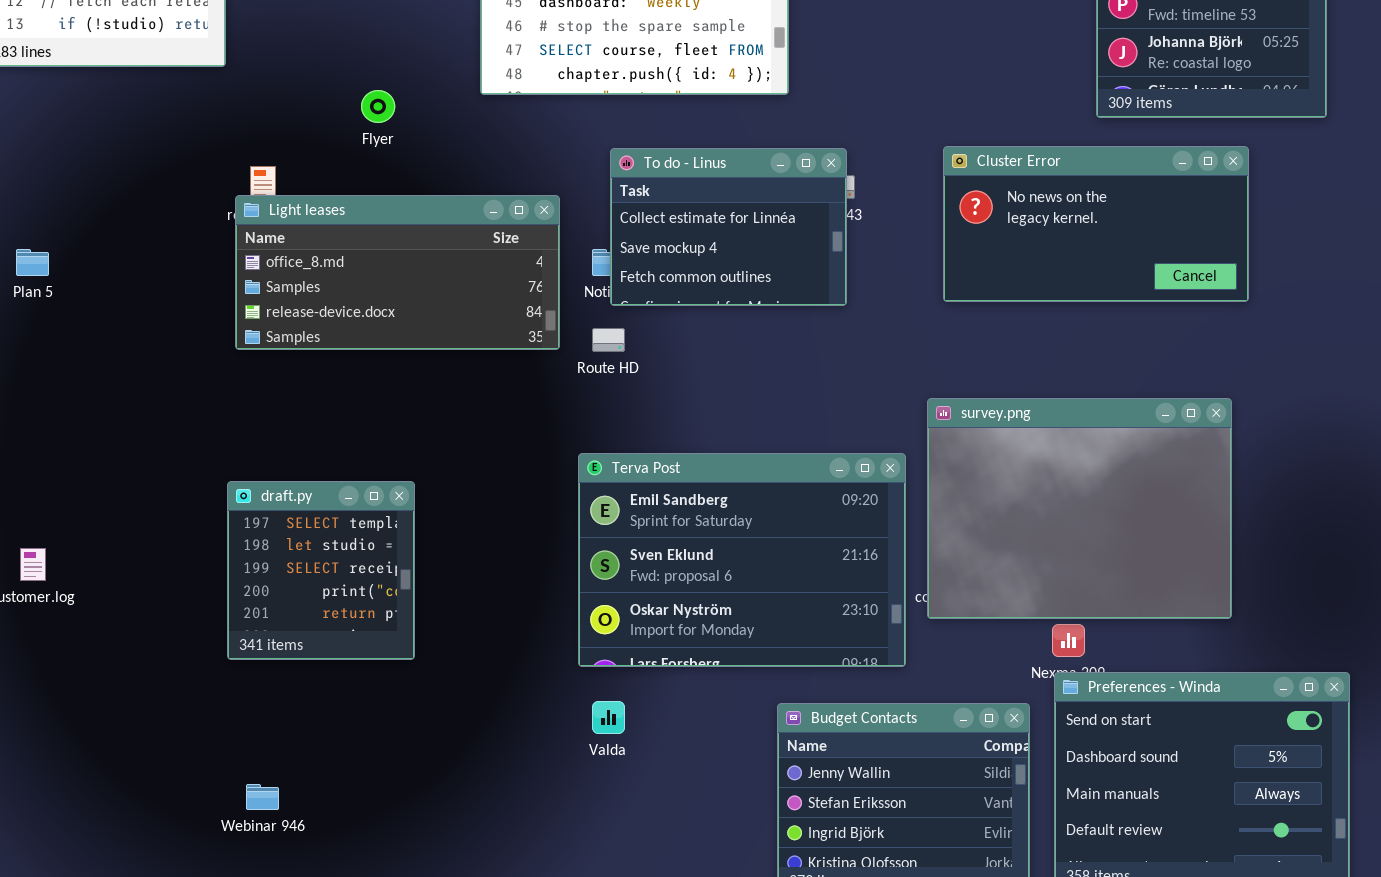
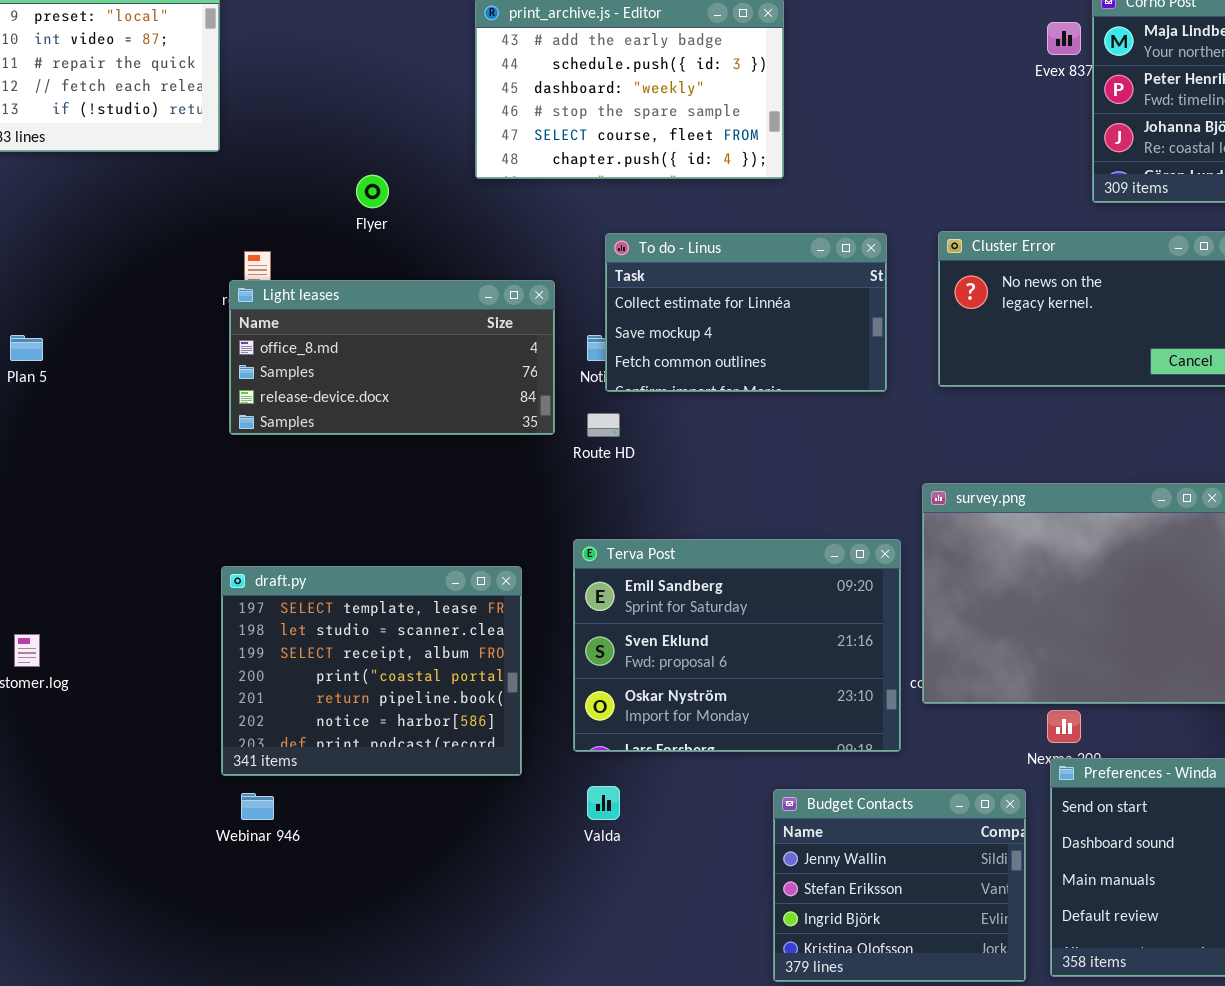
To do - Linus: [610,148,847,306] -> [605,233,887,392], resized
draft.py: [227,481,415,660] -> [221,566,522,776], resized
Webinar 946: [246,784,279,810] -> [241,793,274,820], moved

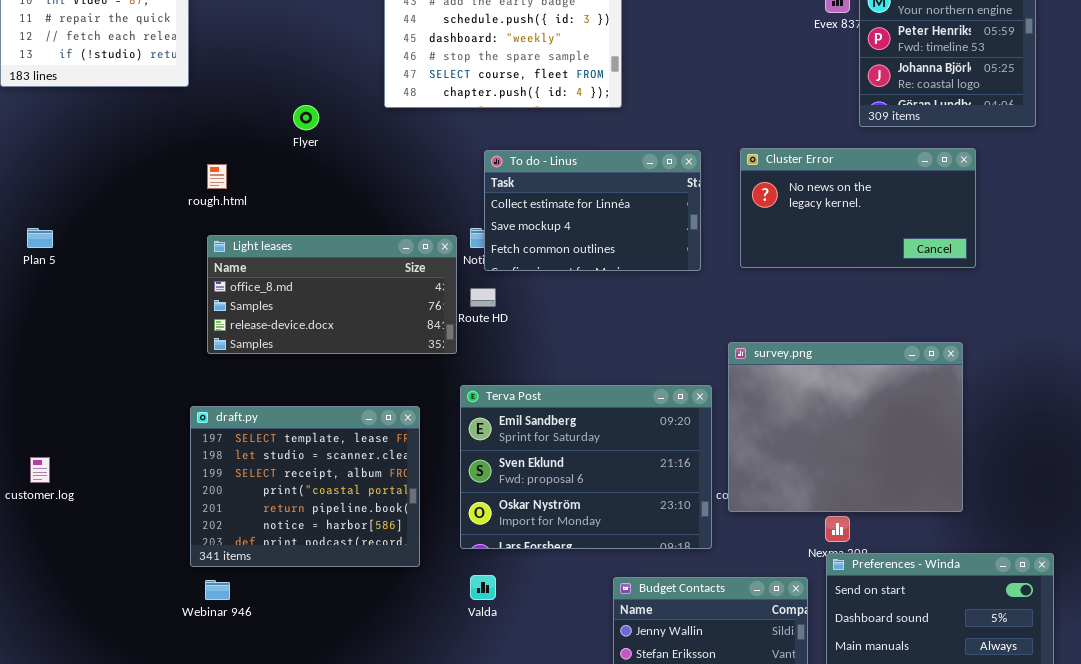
Light leases: [229,280,555,435] -> [207,235,457,354], moved

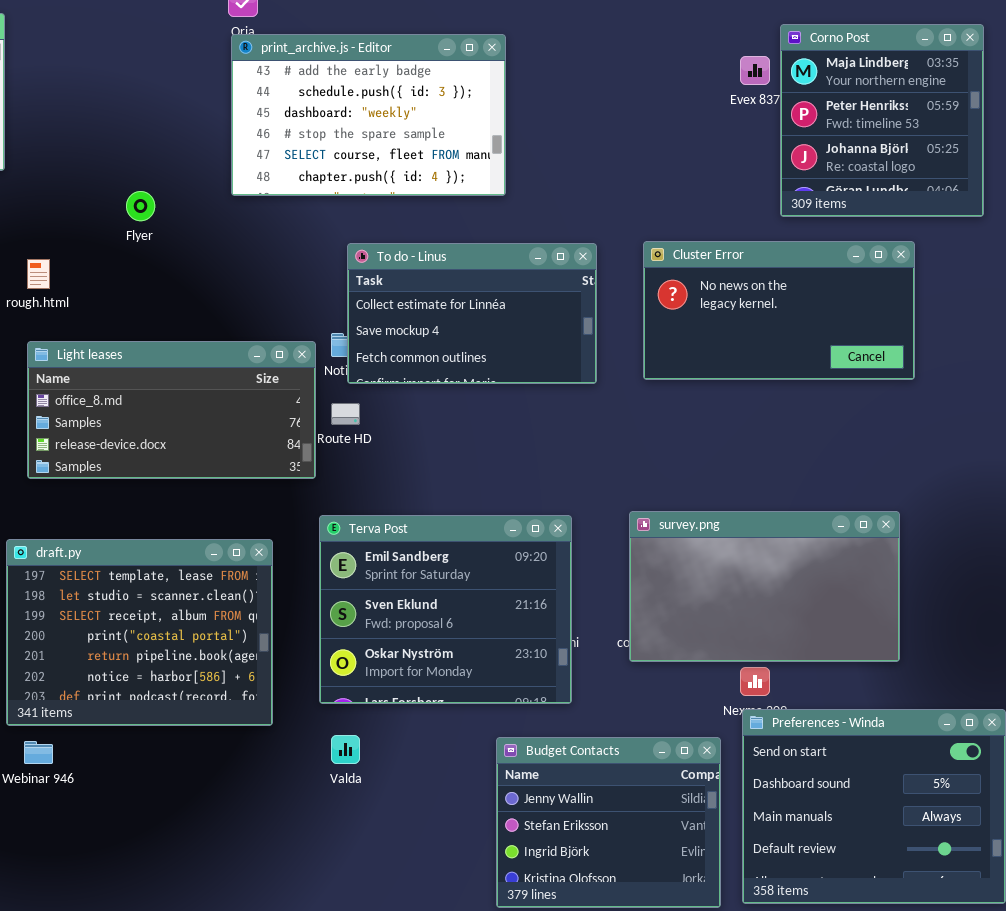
survey.png: [728,342,963,512] -> [629,511,900,662], resized
Terva Post: [460,385,712,549] -> [319,515,572,704], resized

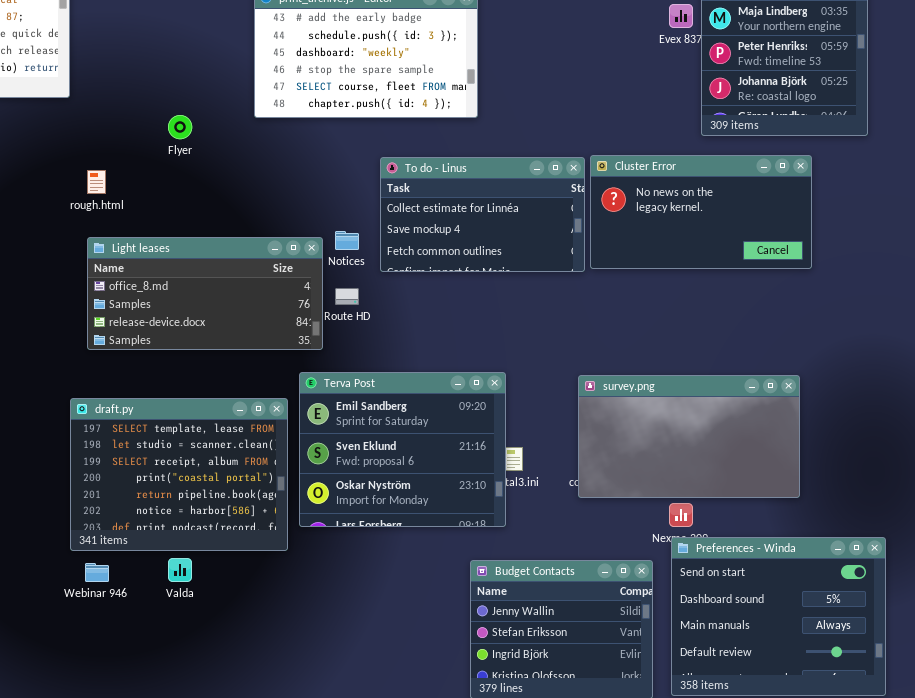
To do - Linus: [347,243,597,384] -> [380,157,585,272], moved
Terva Post: [319,515,572,704] -> [299,372,506,527], moved
Valda: [331,735,360,764] -> [168,558,192,582], moved

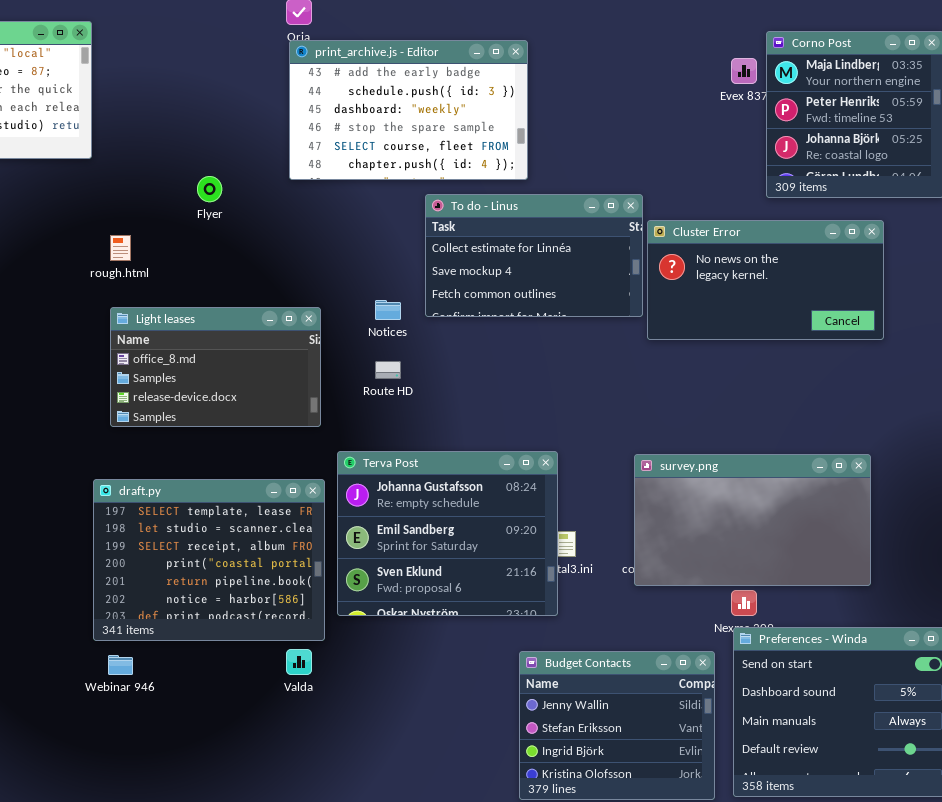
To do - Linus: [380,157,585,272] -> [425,194,643,317], moved
Light leases: [87,237,323,350] -> [110,307,321,427], resized
Terva Post: [299,372,506,527] -> [337,451,558,616], scrolled up 1 row
Valda: [168,558,192,582] -> [286,649,312,675], moved

